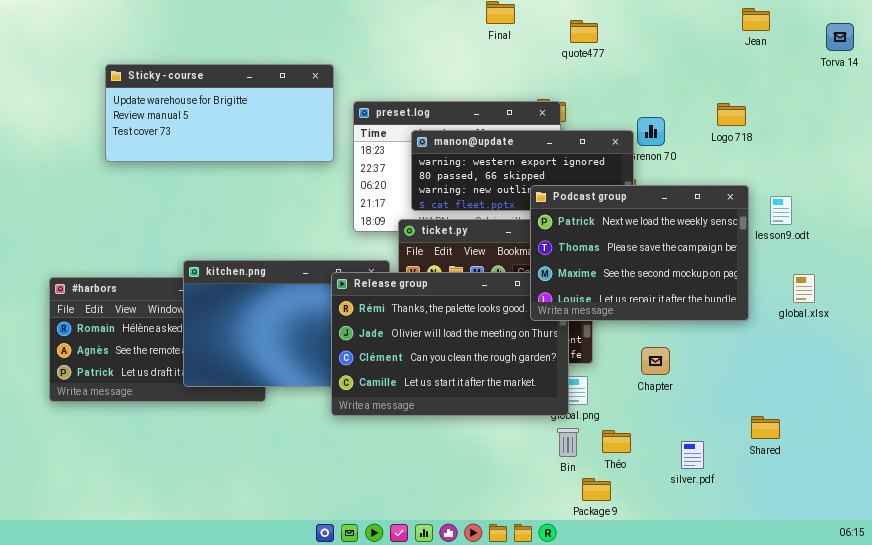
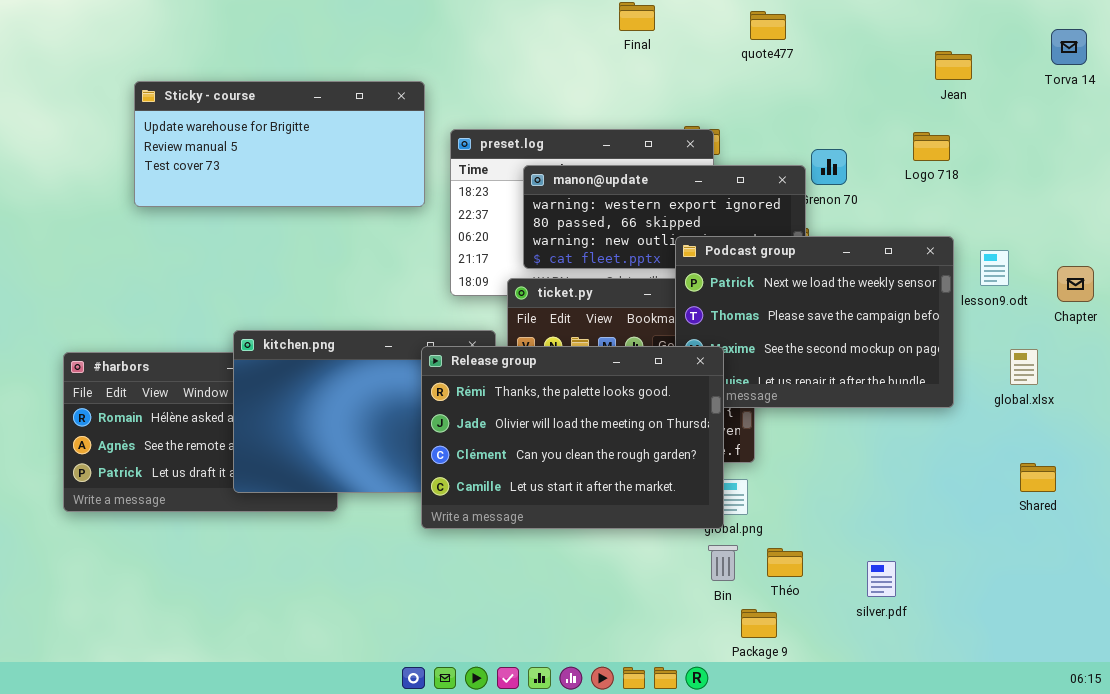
Jean: [742,8,770,31] -> [935,51,972,80], moved
quote477: [570,20,598,43] -> [750,11,786,40], moved
Release group: [331,272,569,416] -> [421,346,724,529], raised
Chapter: [641,347,670,375] -> [1057,266,1094,302], moved
Shared: [751,416,780,439] -> [1020,463,1056,492], moved

